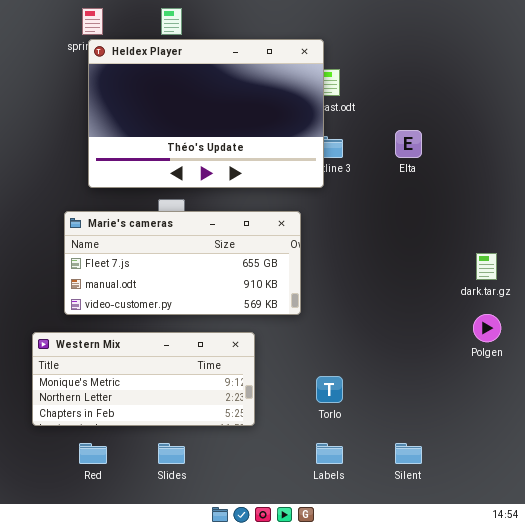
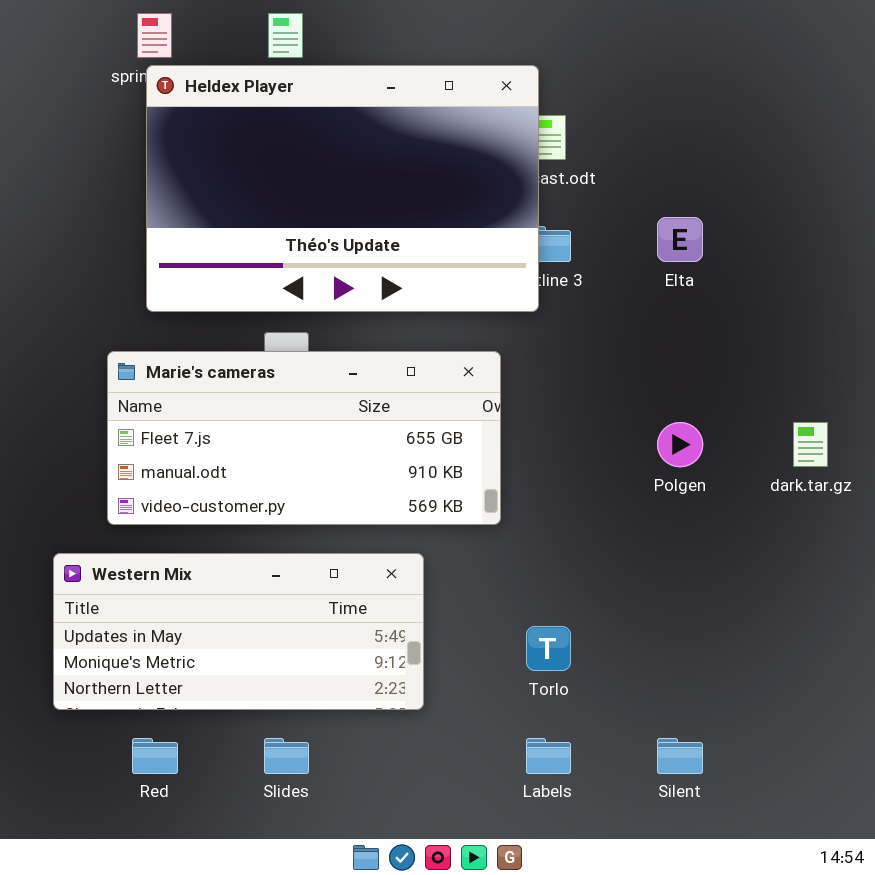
Polgen: [473,314,501,342] -> [657,422,703,467], moved
Western Mix: [32,332,255,426] -> [53,553,424,710], scrolled up 1 row

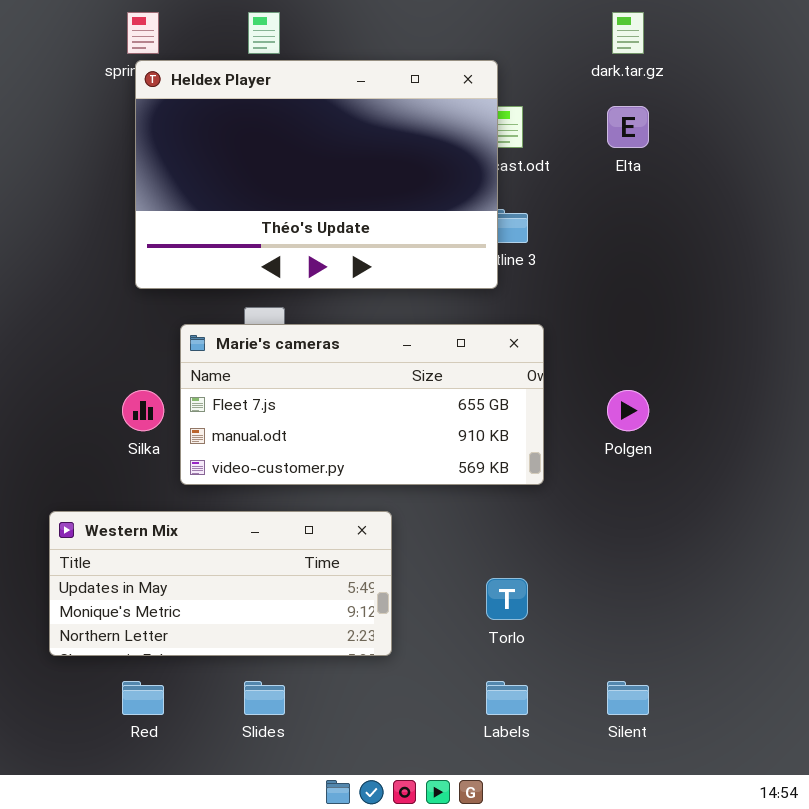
Elta: [657,217,703,262] -> [607,106,649,148], moved
Marie's cameras: [107,351,501,525] -> [180,324,544,485], moved
dark.tar.gz: [793,422,828,467] -> [612,12,644,54], moved

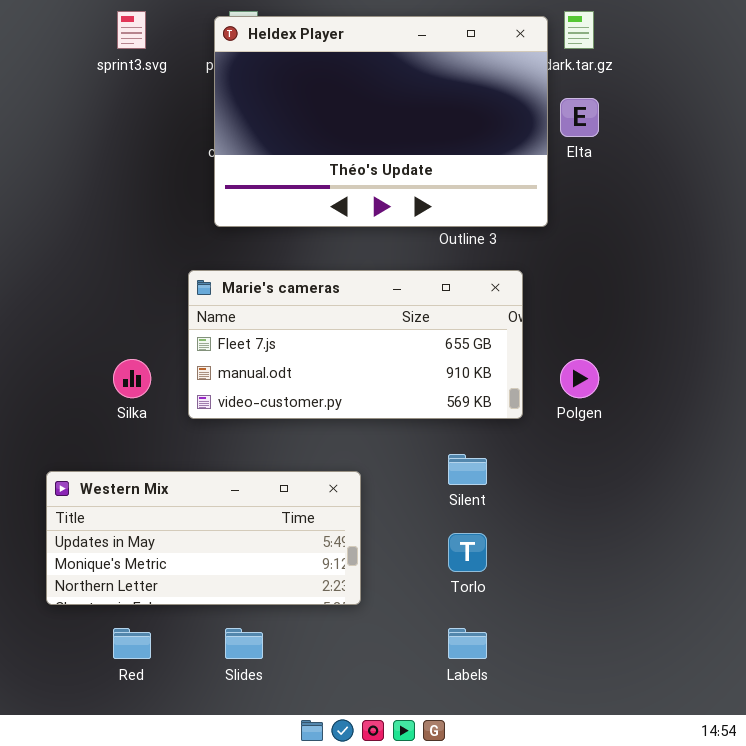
Heldex Player: [135,60,498,289] -> [214,16,548,227], moved
Marie's cameras: [180,324,544,485] -> [188,270,523,419], moved
Silent: [607,681,649,715] -> [448,454,487,485], moved

